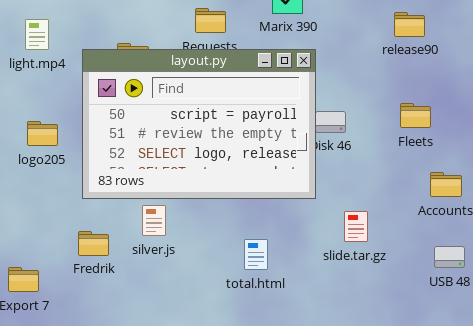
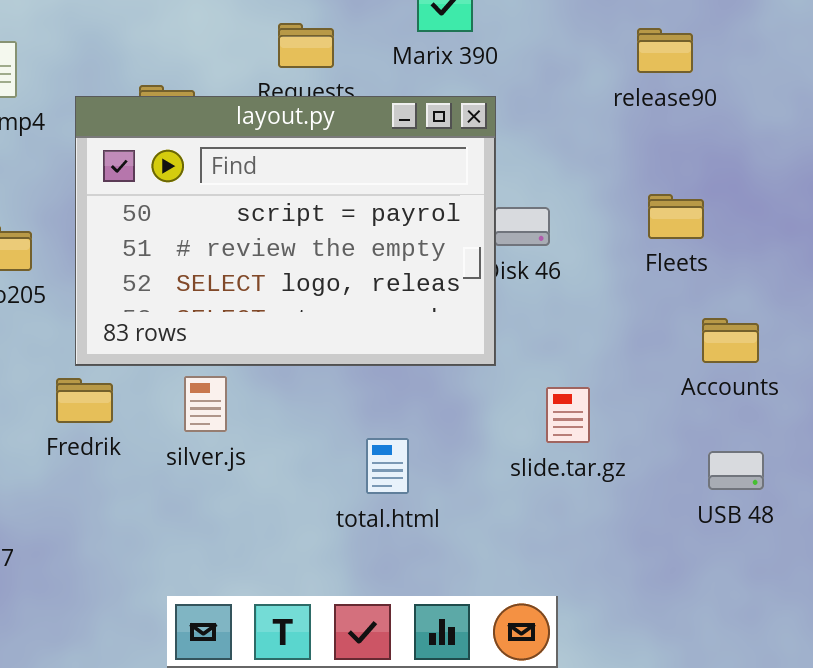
Fredrik: [78,231,109,256] -> [56,378,113,423], moved

